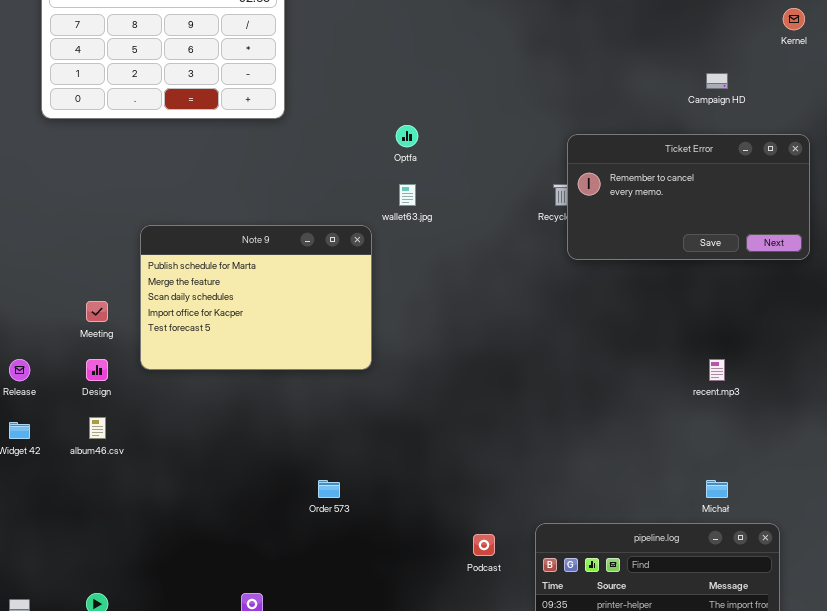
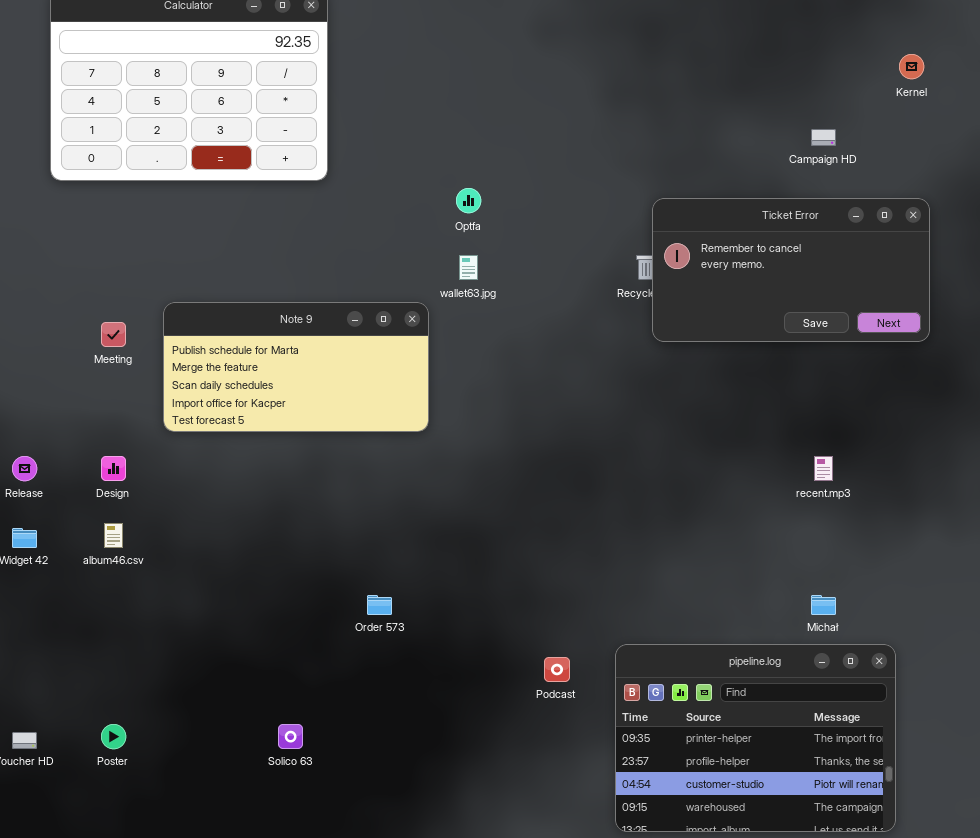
Note 9: [140,225,372,370] -> [163,302,429,432], resized
Meeting: [86,301,108,322] -> [101,322,126,347], moved

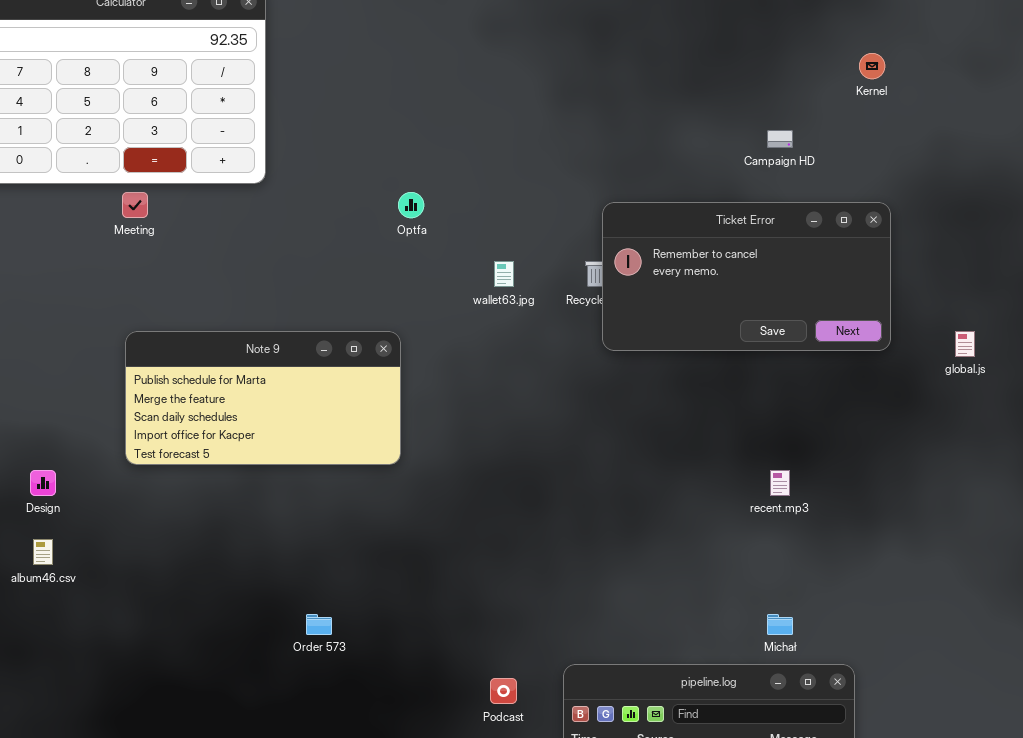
wallet63.jpg: [459,255,478,280] -> [494,261,514,287], moved
Note 9: [163,302,429,432] -> [125,331,401,465], moved
Meeting: [101,322,126,347] -> [122,192,148,218], moved

